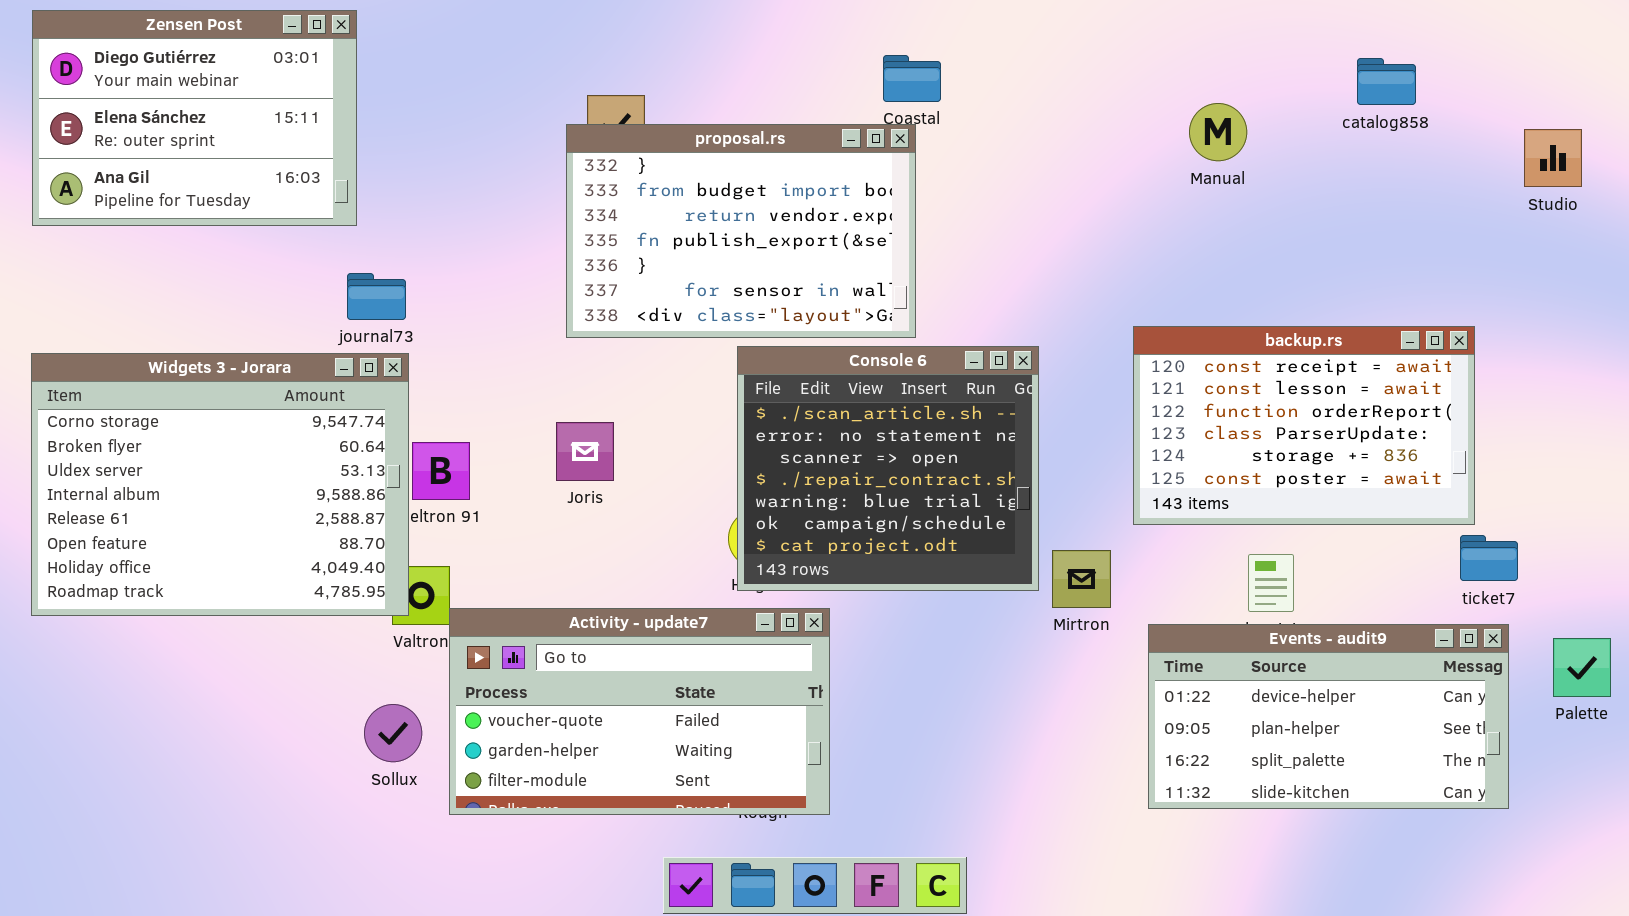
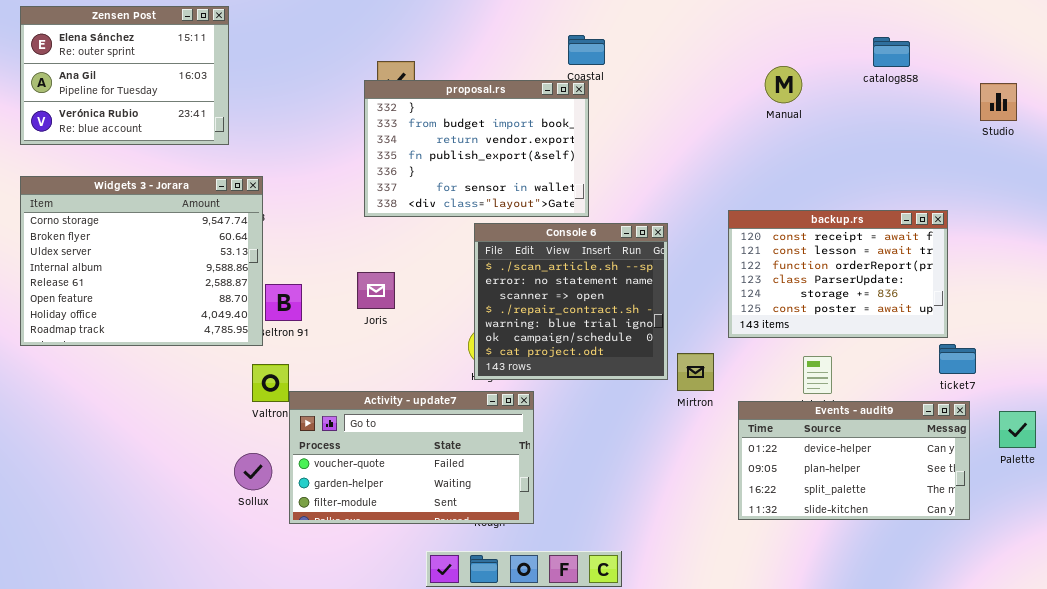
Zensen Post: [32,10,357,226] -> [20,6,229,145], scrolled down 1 row
Widgets 3 - Jorara: [31,353,409,616] -> [20,176,263,346], moved

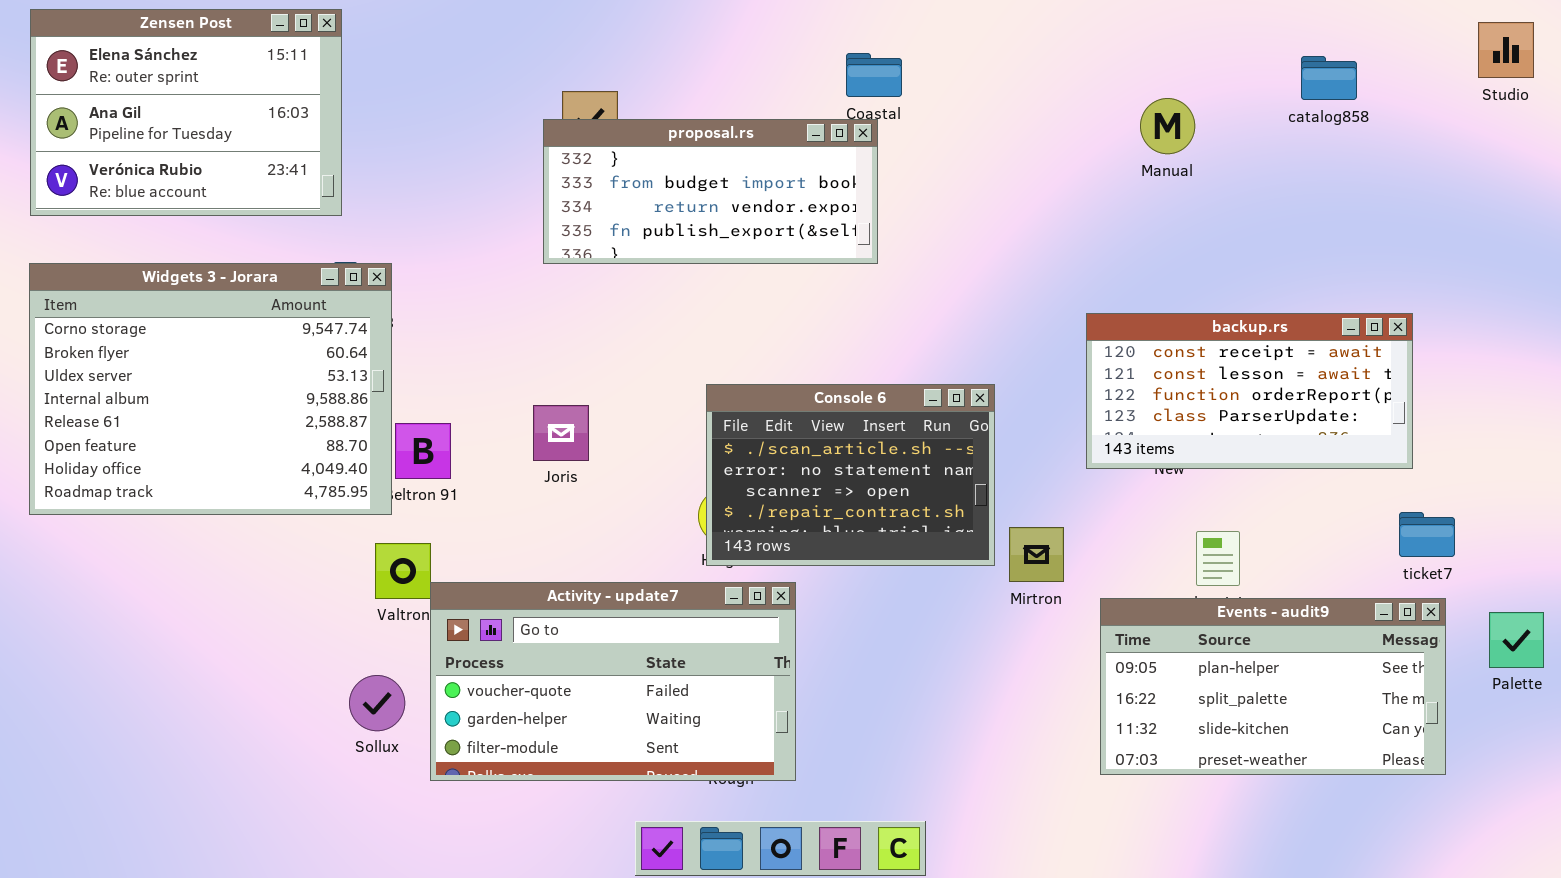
proposal.rs: [364,80,589,217] -> [543,119,878,264], resized
Studio: [980,83,1017,121] -> [1478,22,1534,78], moved
backup.rs: [728,210,948,338] -> [1086,313,1413,469], resized
Console 6: [474,223,668,380] -> [706,384,995,566], resized
Events - audit9: [738,401,970,520] -> [1100,598,1446,775], scrolled down 1 row

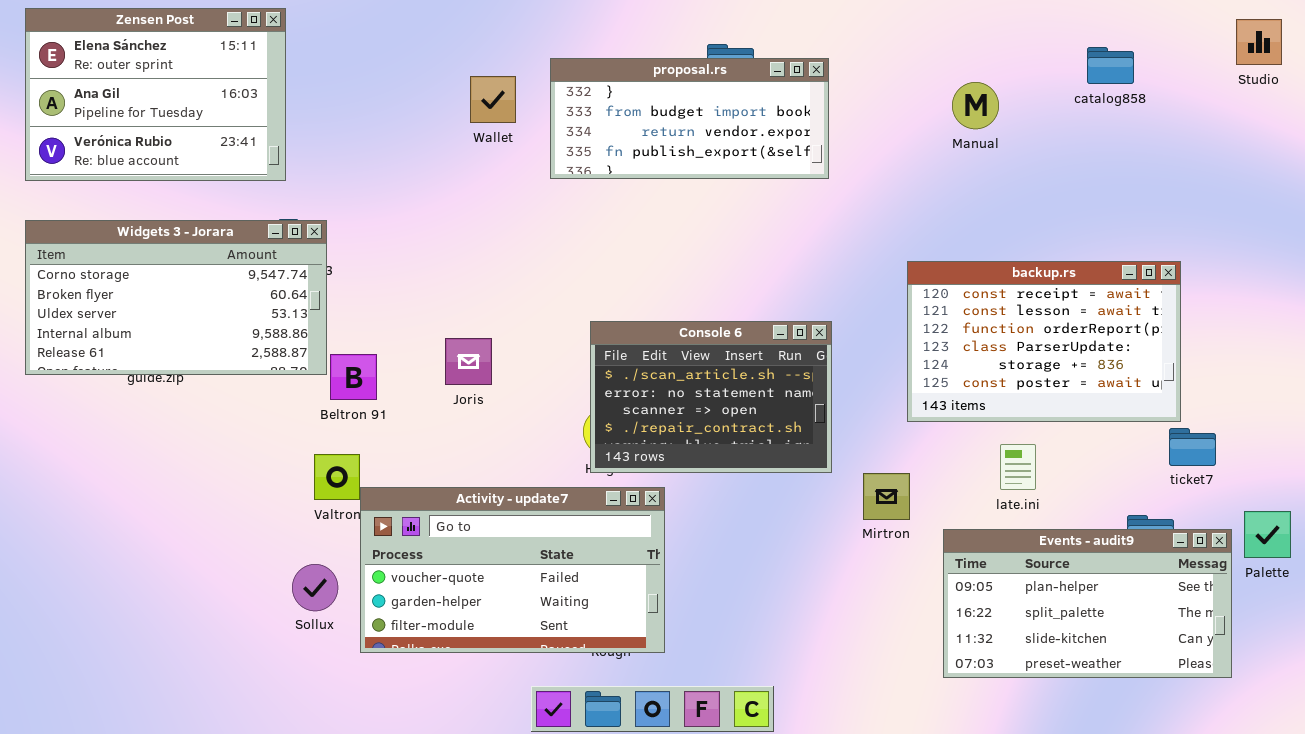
proposal.rs: [543,119,878,264] -> [550,58,829,179], moved
Widgets 3 - Jorara: [29,263,392,515] -> [25,220,327,375], resized
backup.rs: [1086,313,1413,469] -> [907,261,1181,422], resized
Mirtron: [1009,527,1064,582] -> [863,473,910,520], moved
Events - audit9: [1100,598,1446,775] -> [943,529,1232,678], moved

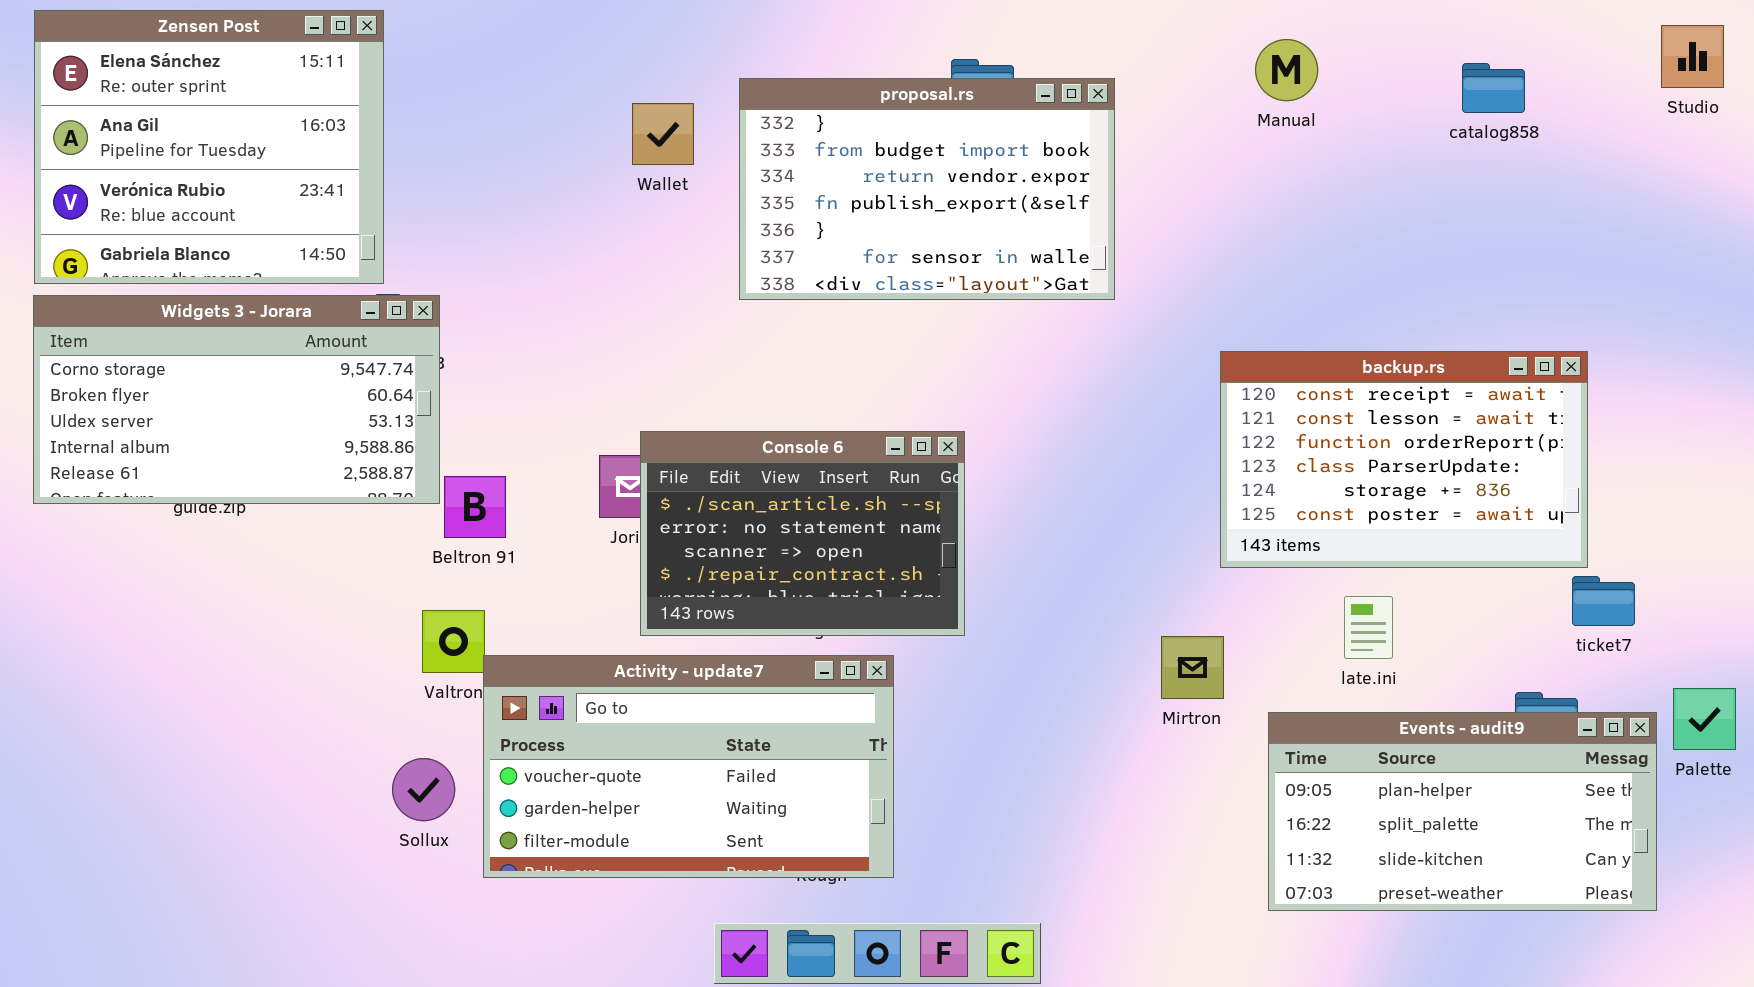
Zensen Post: [25,8,286,181] -> [34,10,384,284], resized
proposal.rs: [550,58,829,179] -> [739,78,1115,300], resized
Manual: [952,82,999,129] -> [1255,39,1318,101], moved
Console 6: [590,321,832,473] -> [640,431,965,636], moved

